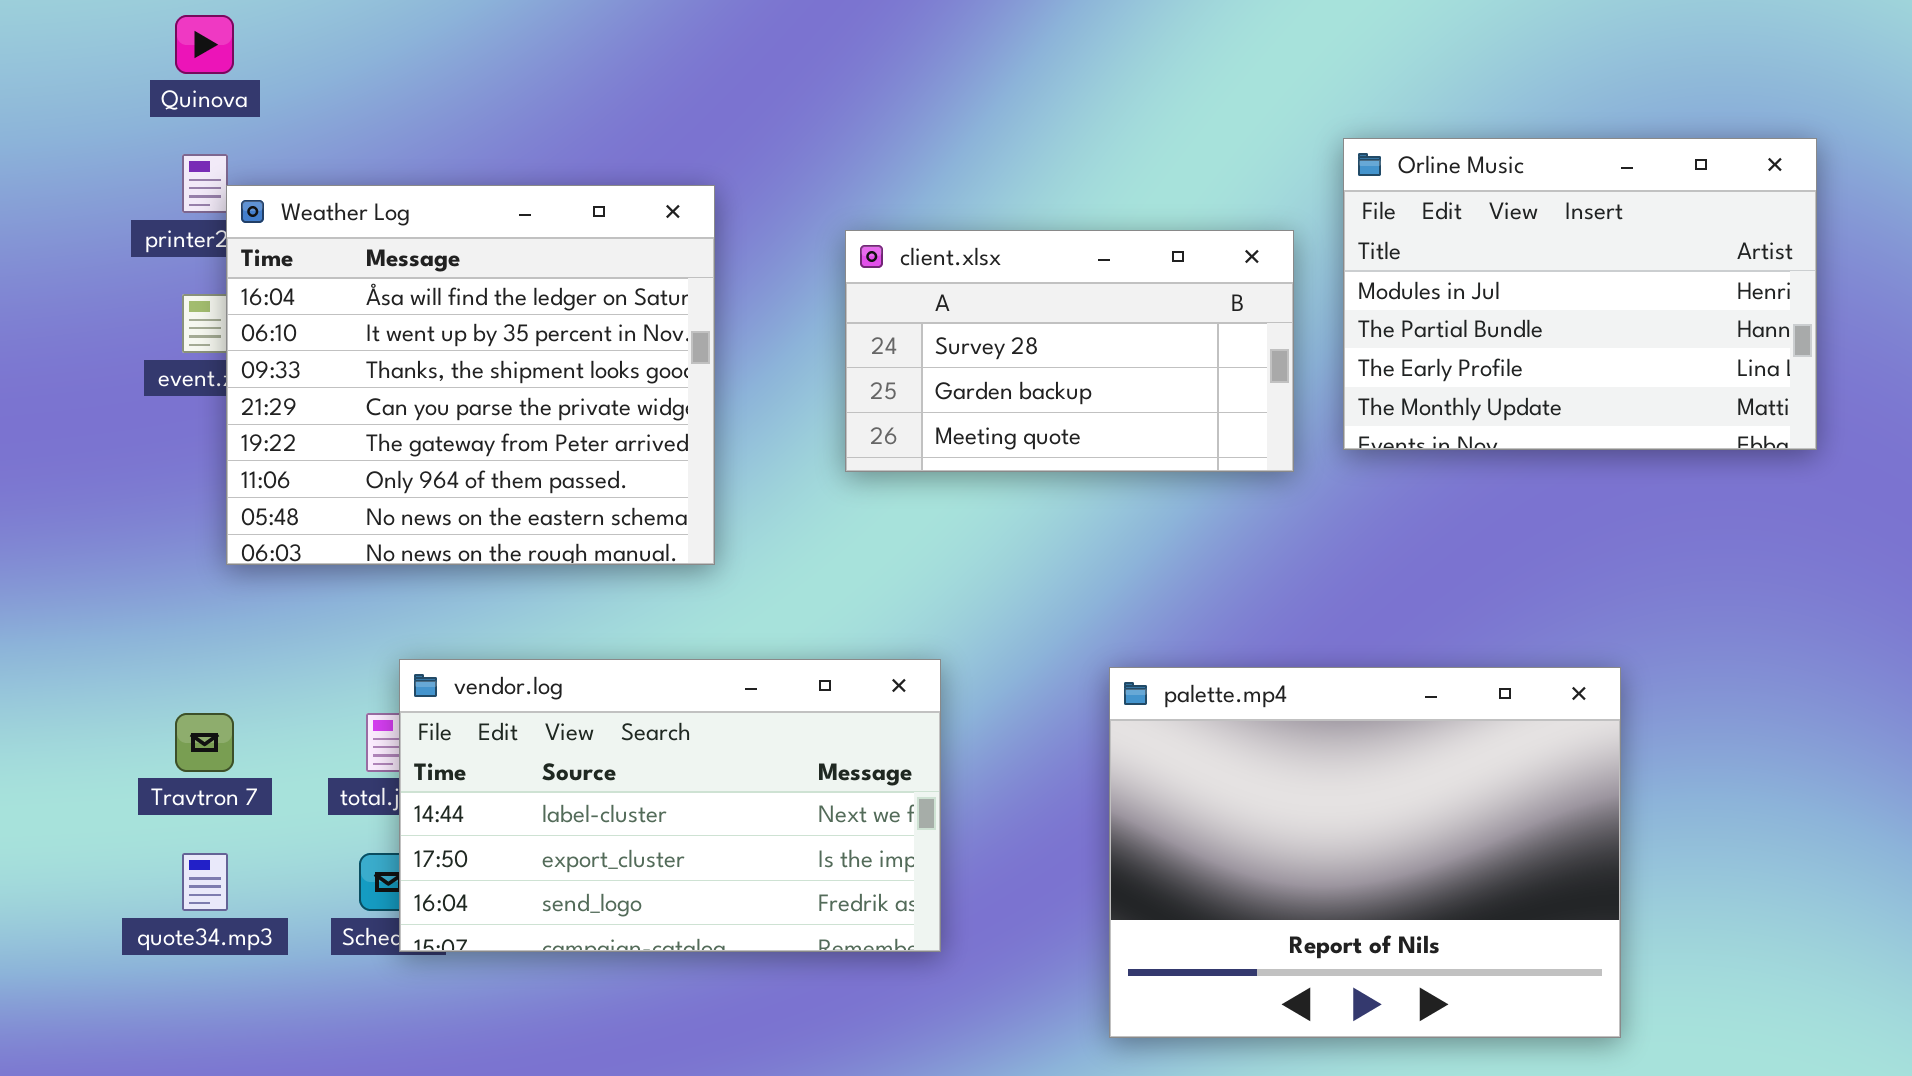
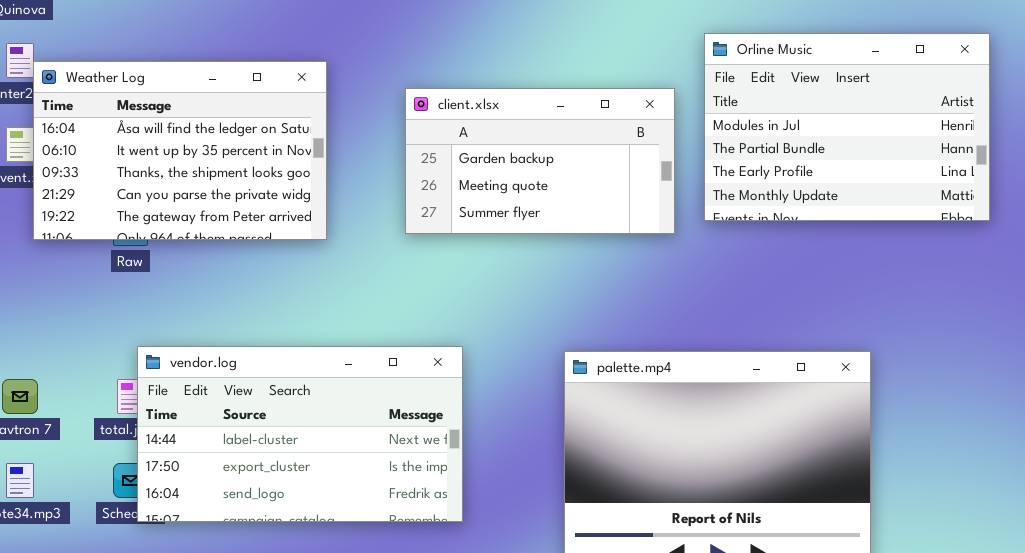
Weather Log: [226,185,715,565] -> [33,61,327,240], resized
client.xlsx: [845,230,1294,472] -> [405,88,675,234], scrolled down 1 row

